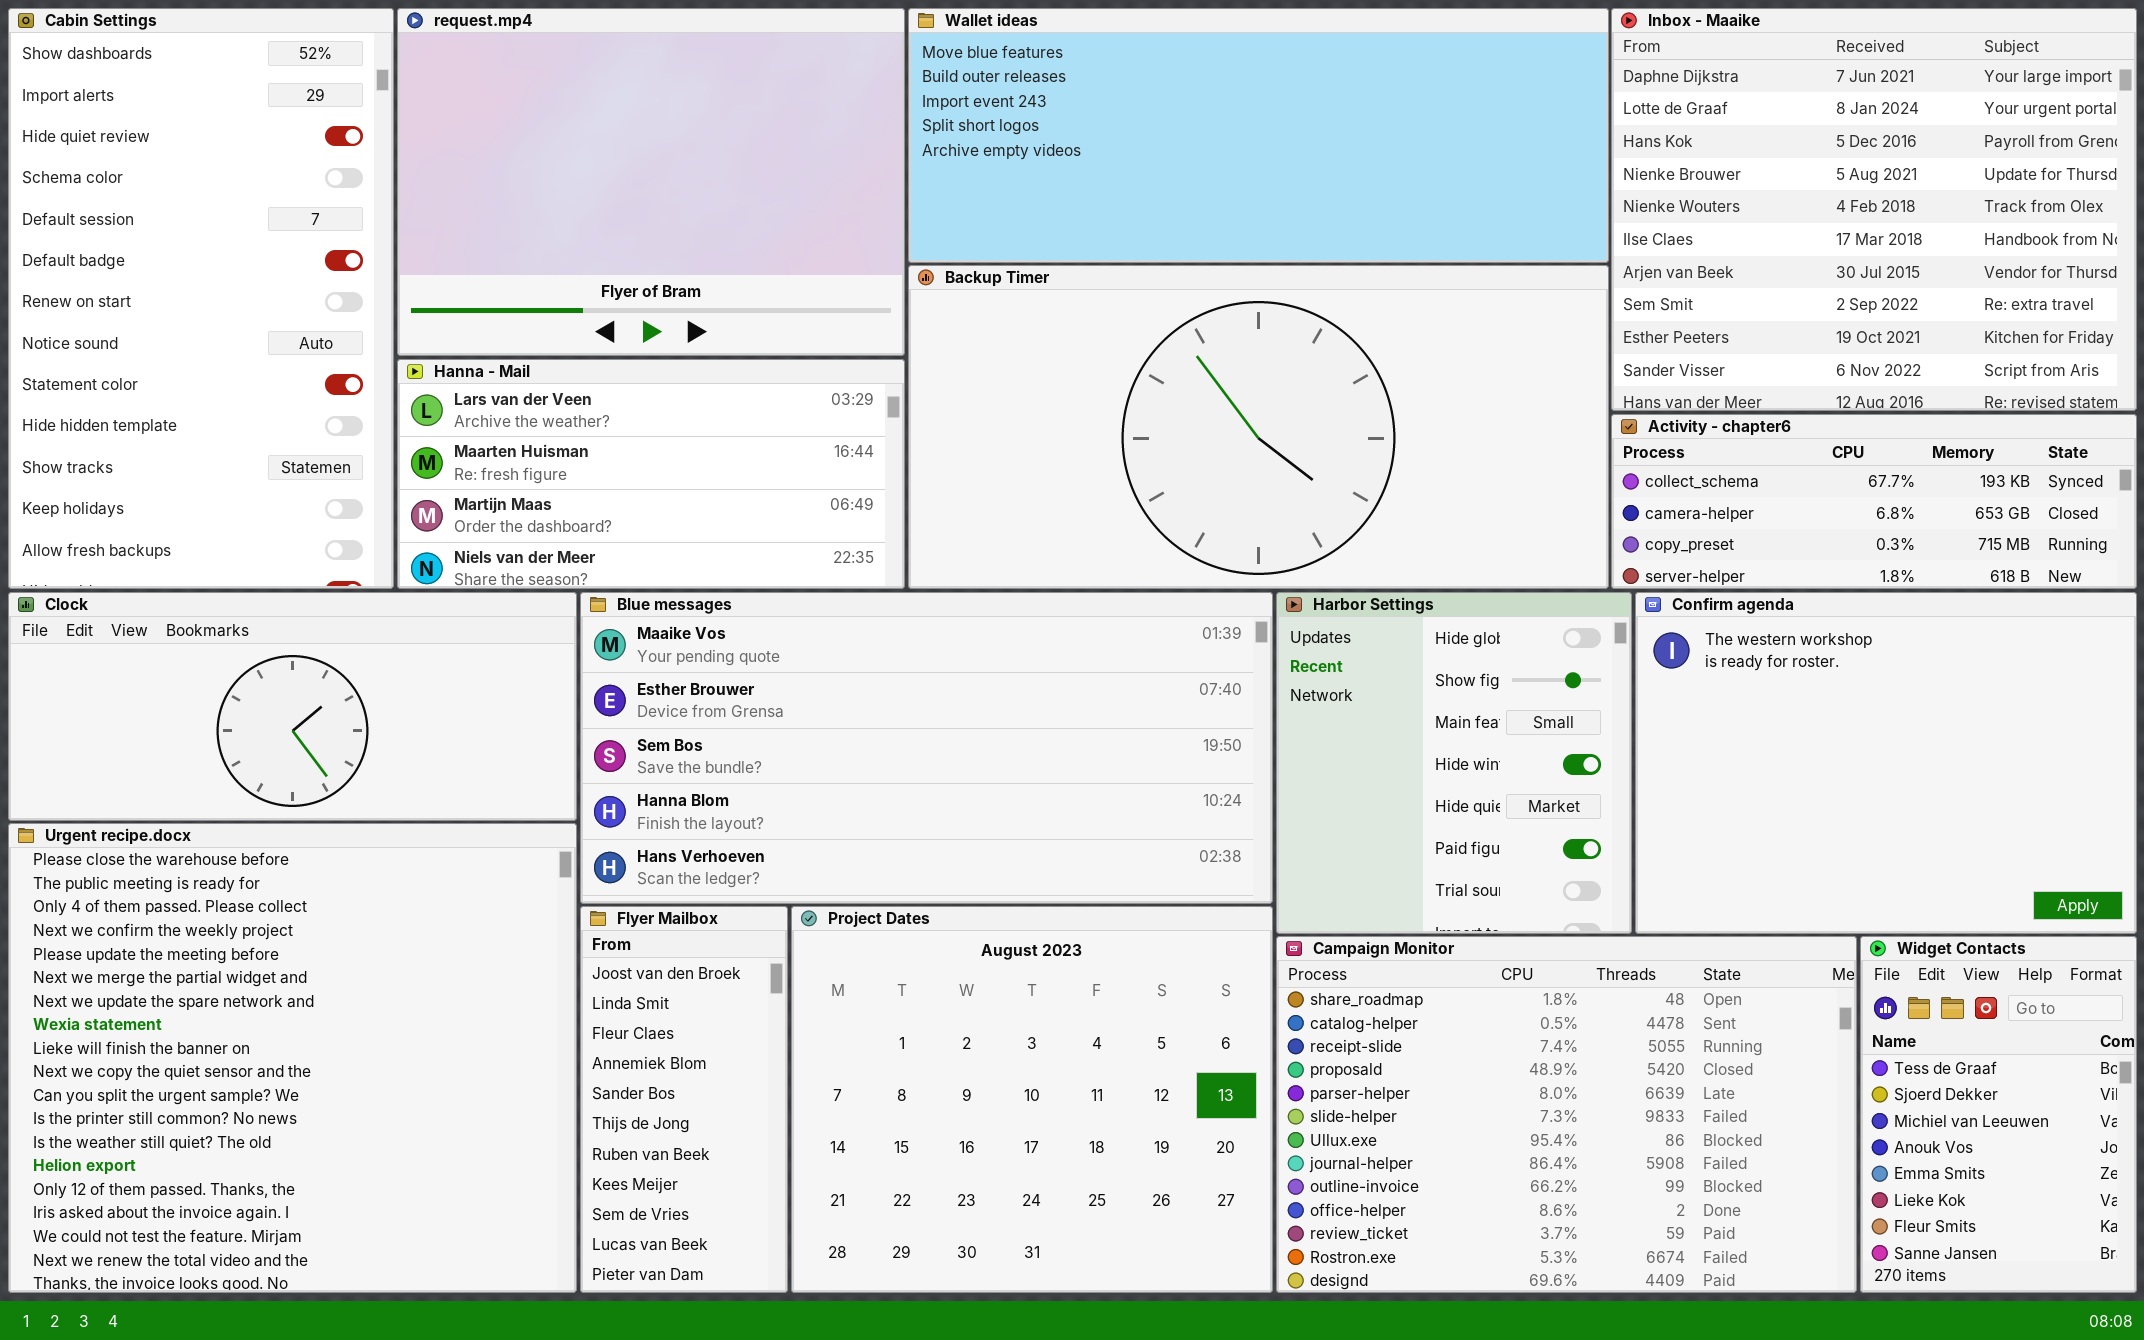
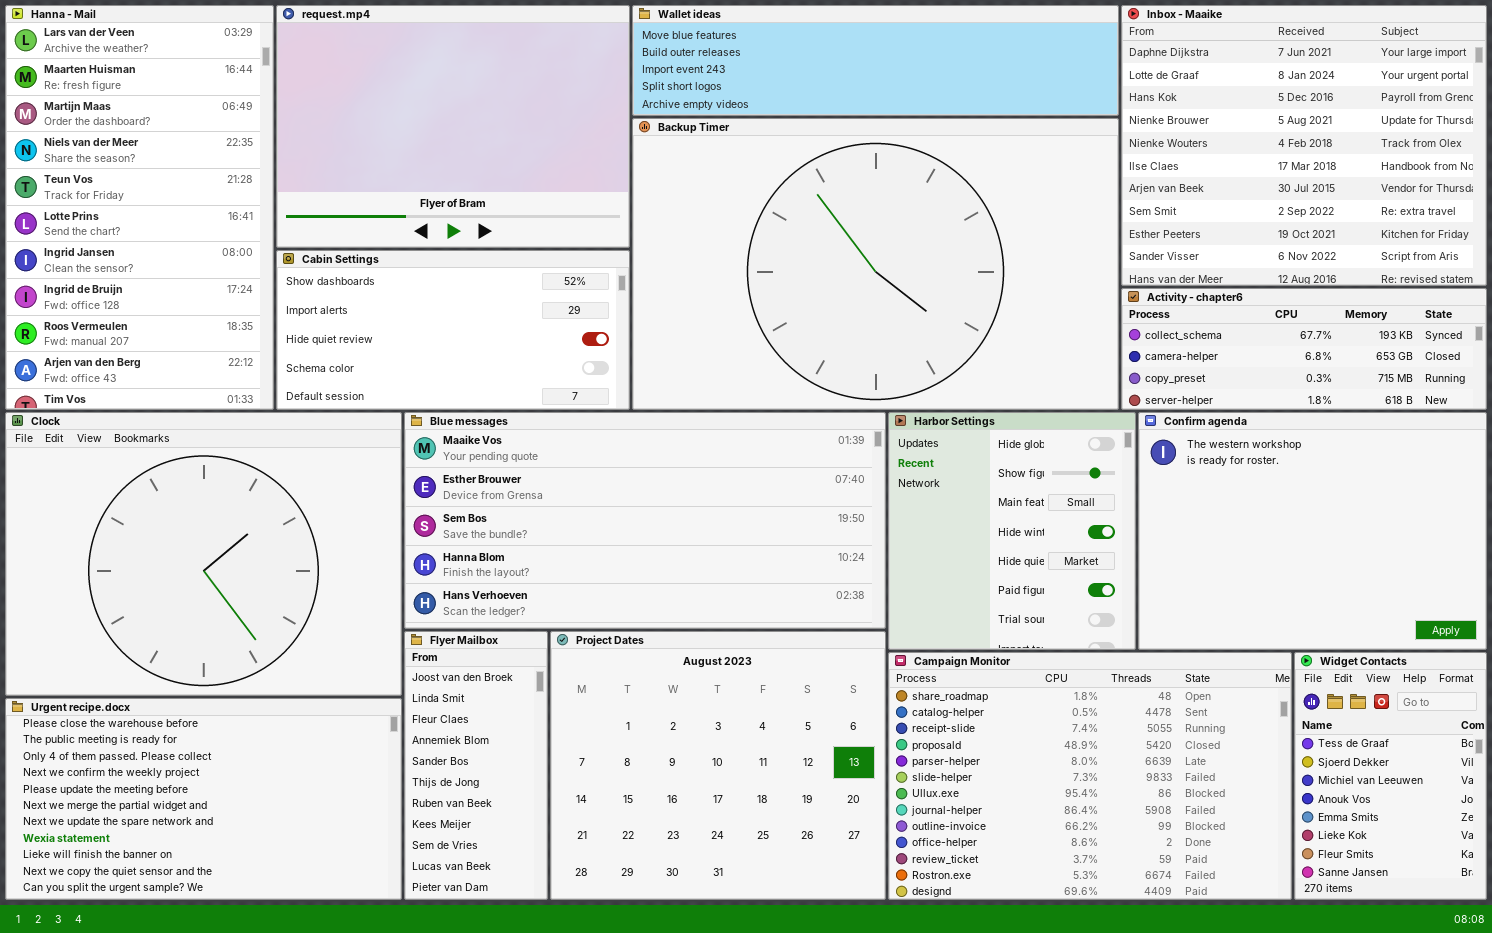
Cabin Settings: [8,8,394,589] -> [276,250,630,410], moved, resized
Wallet ideas: [908,8,1609,263] -> [632,5,1119,116], resized
Backup Timer: [908,265,1609,589] -> [632,118,1119,410], resized
Hanna - Mail: [397,359,905,589] -> [5,5,274,410], moved, resized
Clock: [8,592,577,821] -> [5,412,402,696], resized
Urgent recipe.docx: [8,823,577,1293] -> [5,698,402,900], resized

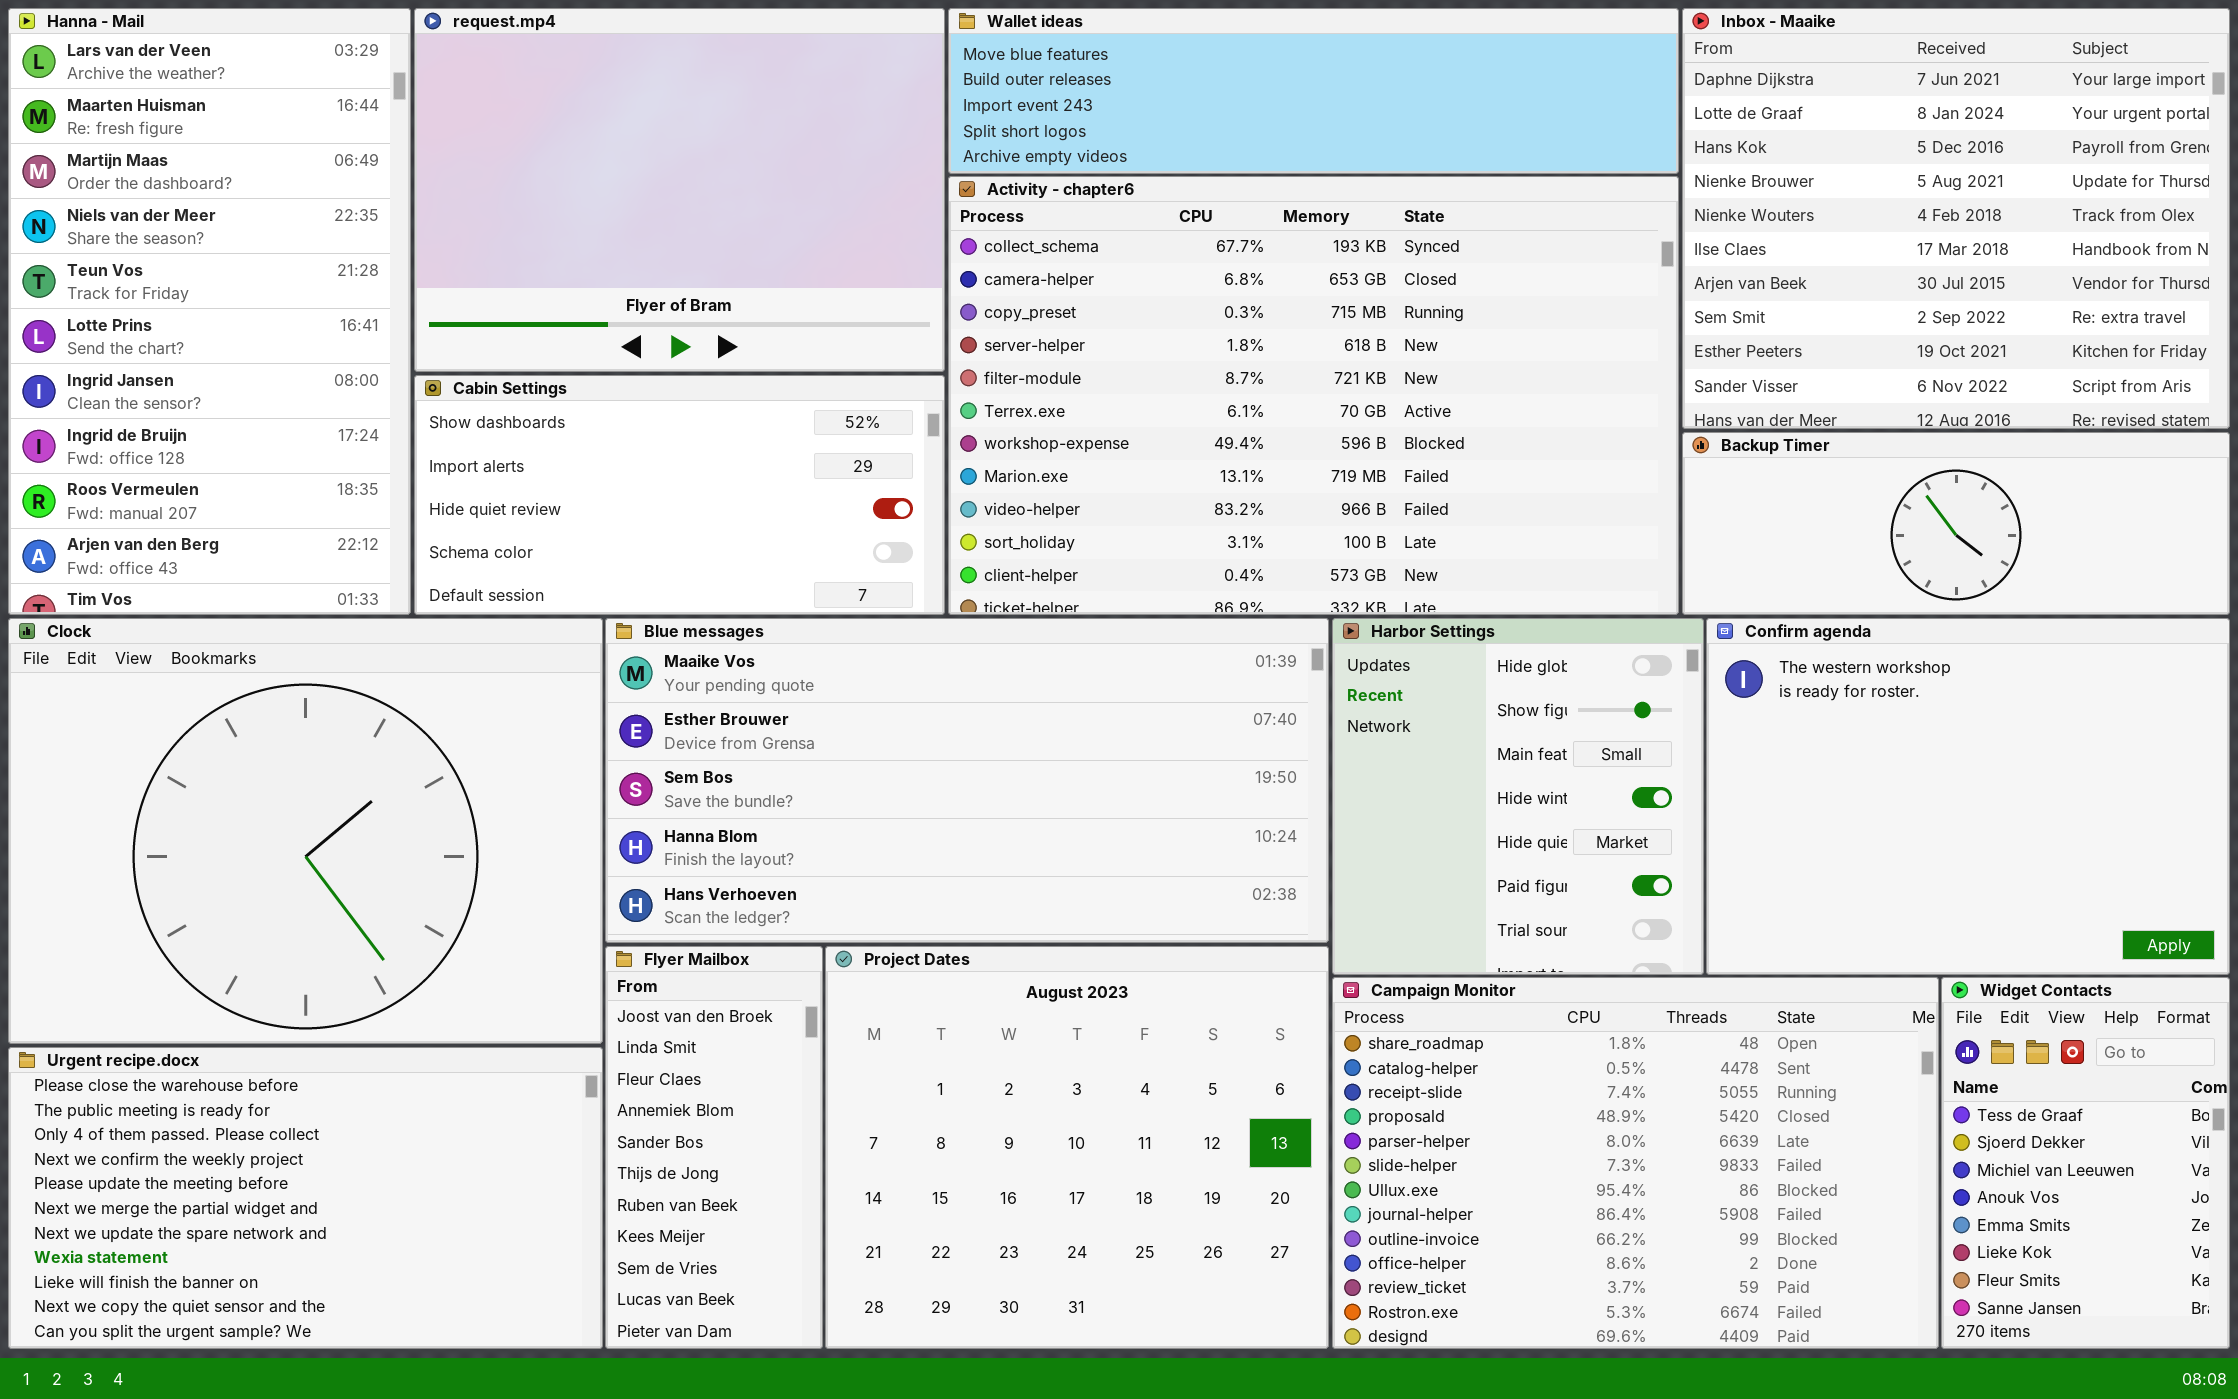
Backup Timer: [632,118,1119,410] -> [1682,432,2230,615], moved, resized
Activity - chapter6: [1121,288,1487,410] -> [948,176,1679,615], moved, resized

